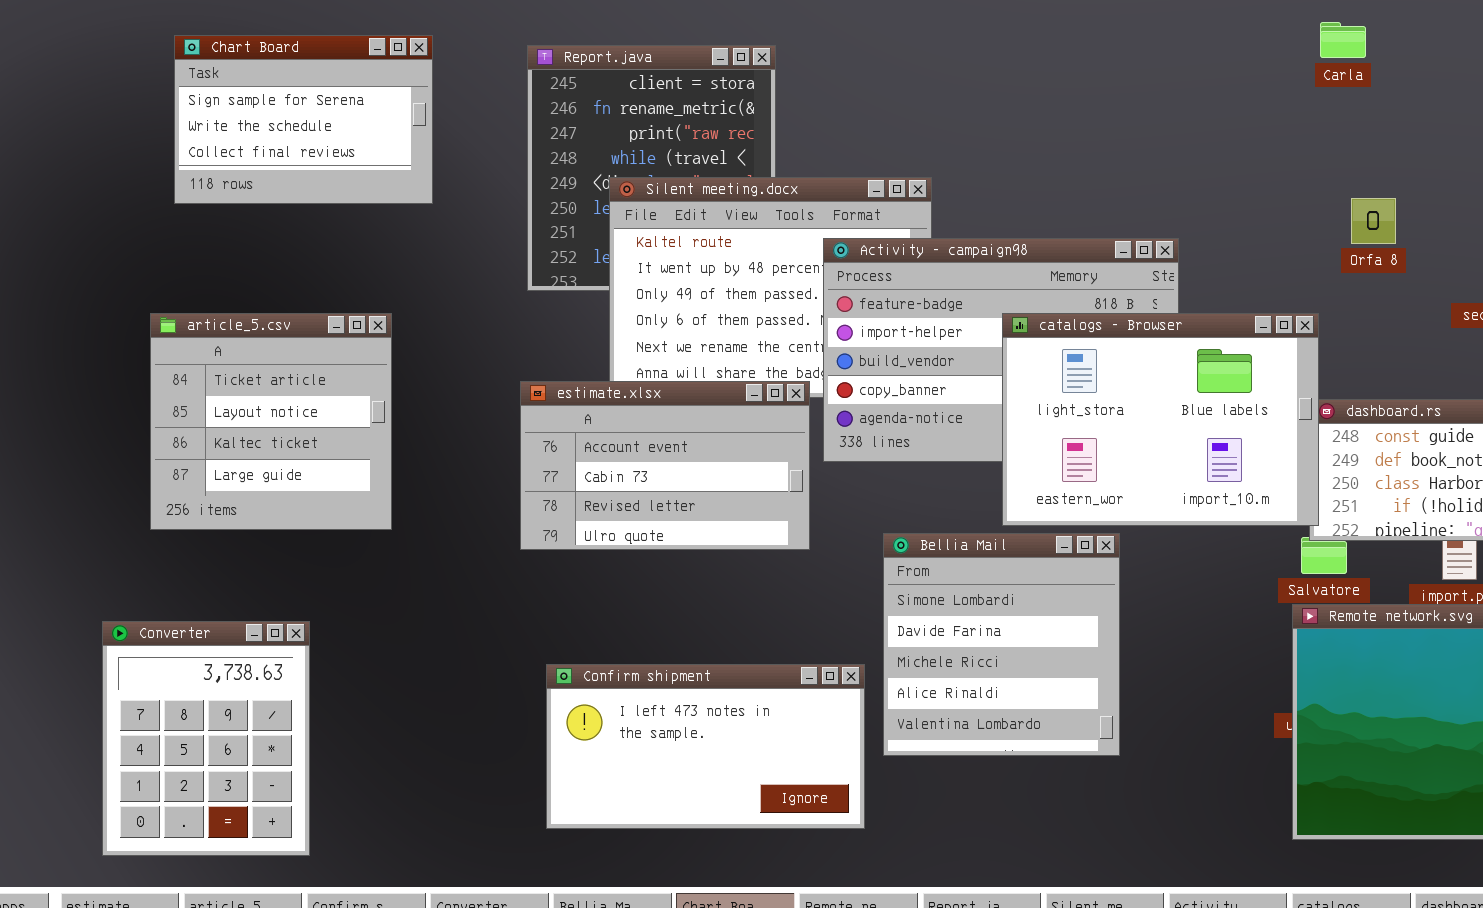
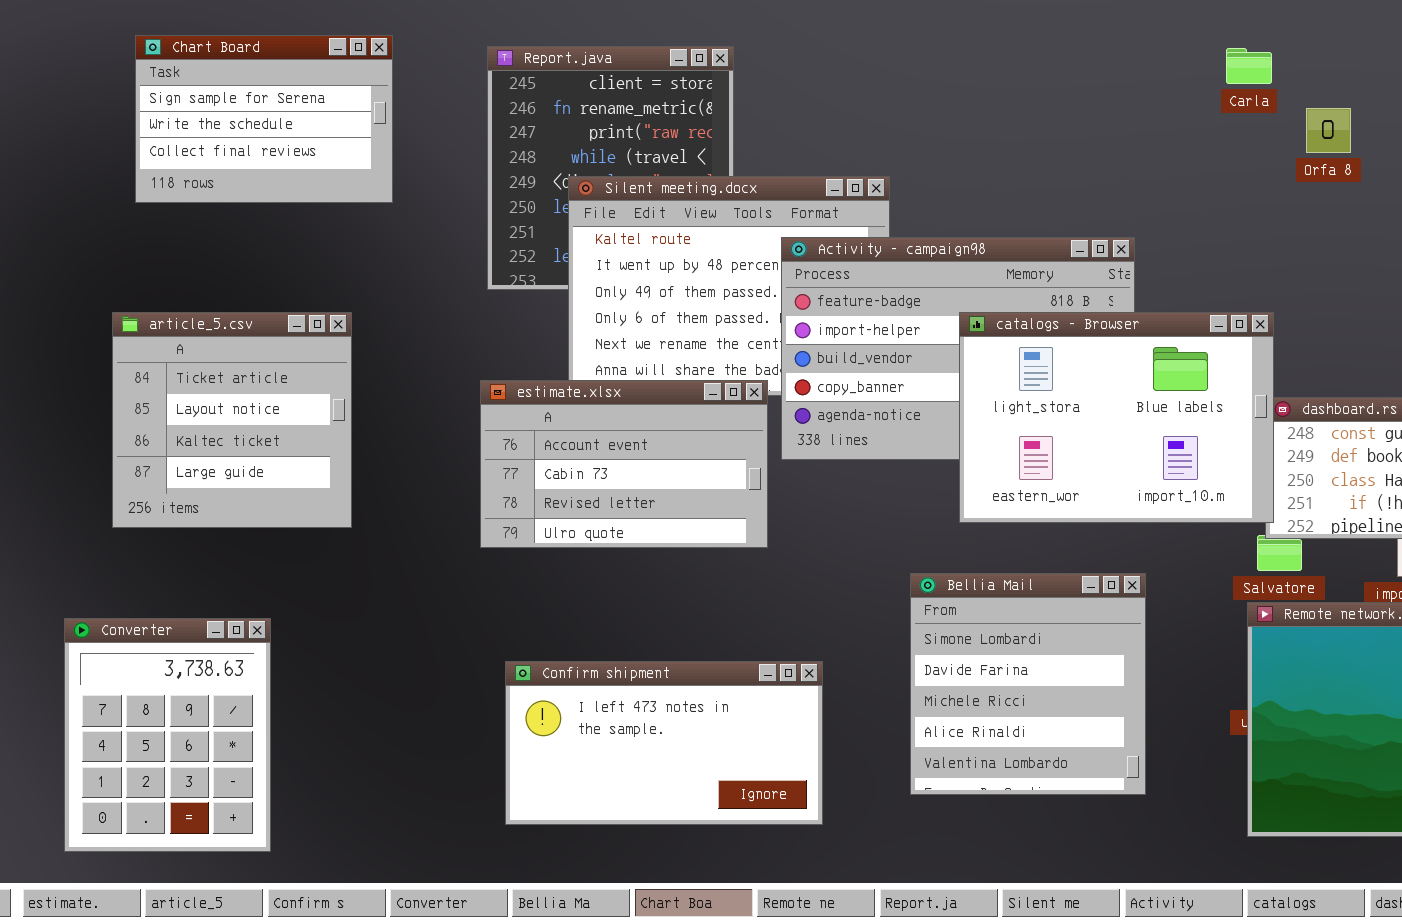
Carla: [1320,22,1366,58] -> [1226,48,1272,84], moved
Orfa 8: [1351,198,1396,244] -> [1306,108,1351,153], moved
Bellia Mail: [883,533,1120,756] -> [910,573,1146,795], moved

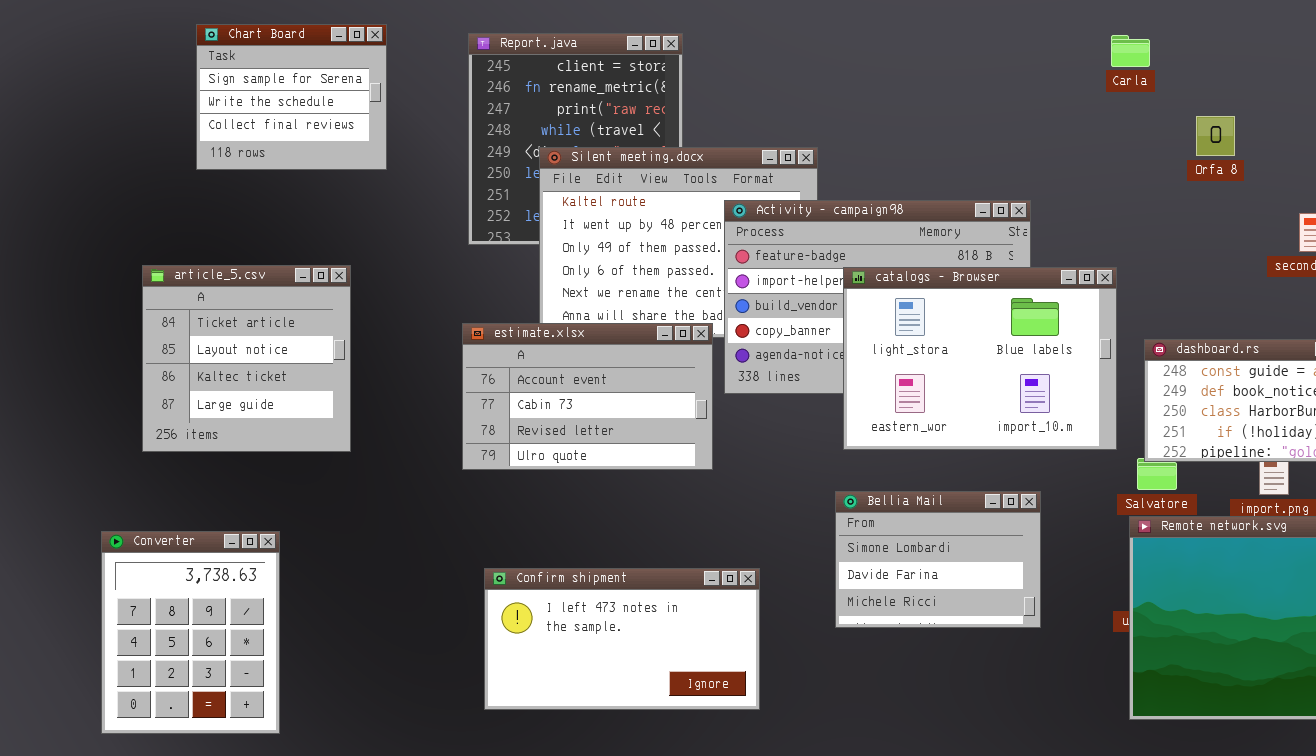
Chart Board: [135,35,393,203] -> [196,24,387,170], resized
Orfa 8: [1306,108,1351,153] -> [1196,116,1235,156], moved
catalogs - Browser: [959,312,1274,523] -> [843,267,1117,450], moved
Bellia Mail: [910,573,1146,795] -> [835,491,1041,628], resized

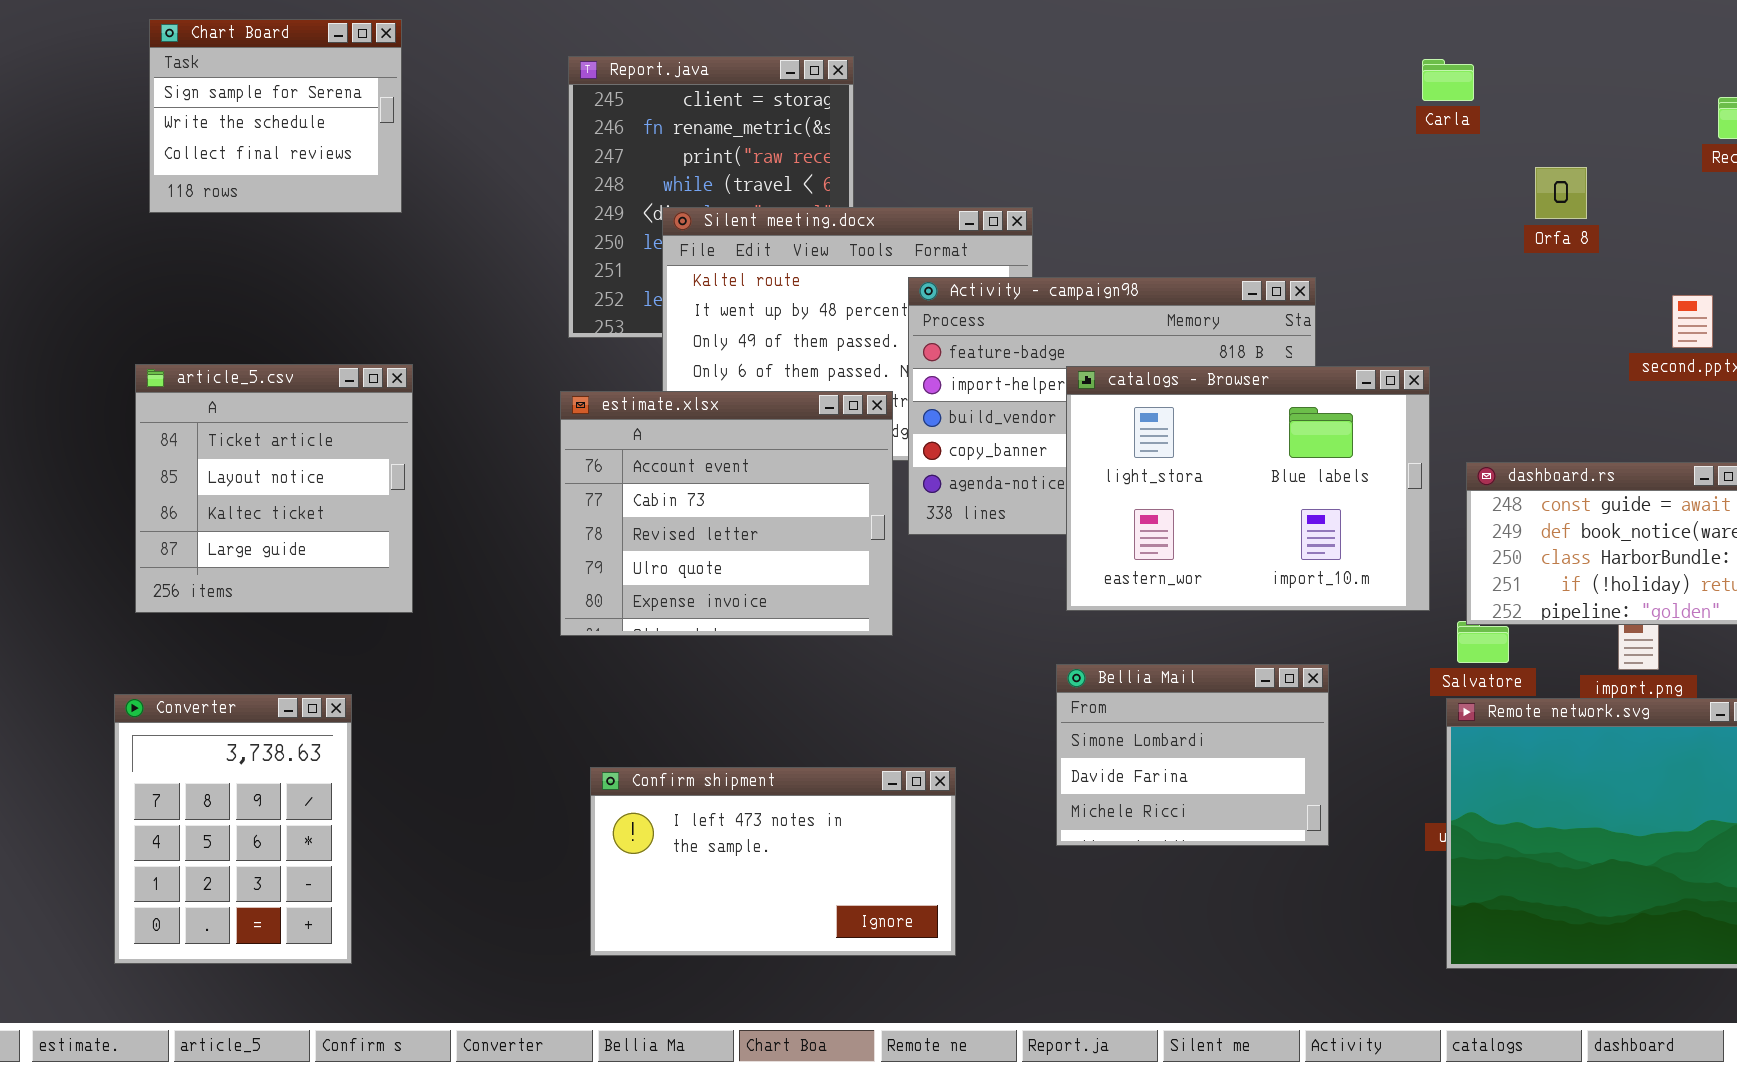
Chart Board: [196,24,387,170] -> [149,19,402,213], moved
estimate.xlsx: [462,323,713,470] -> [560,391,893,636], resized
Converter: [101,531,280,734] -> [114,694,352,964], moved

